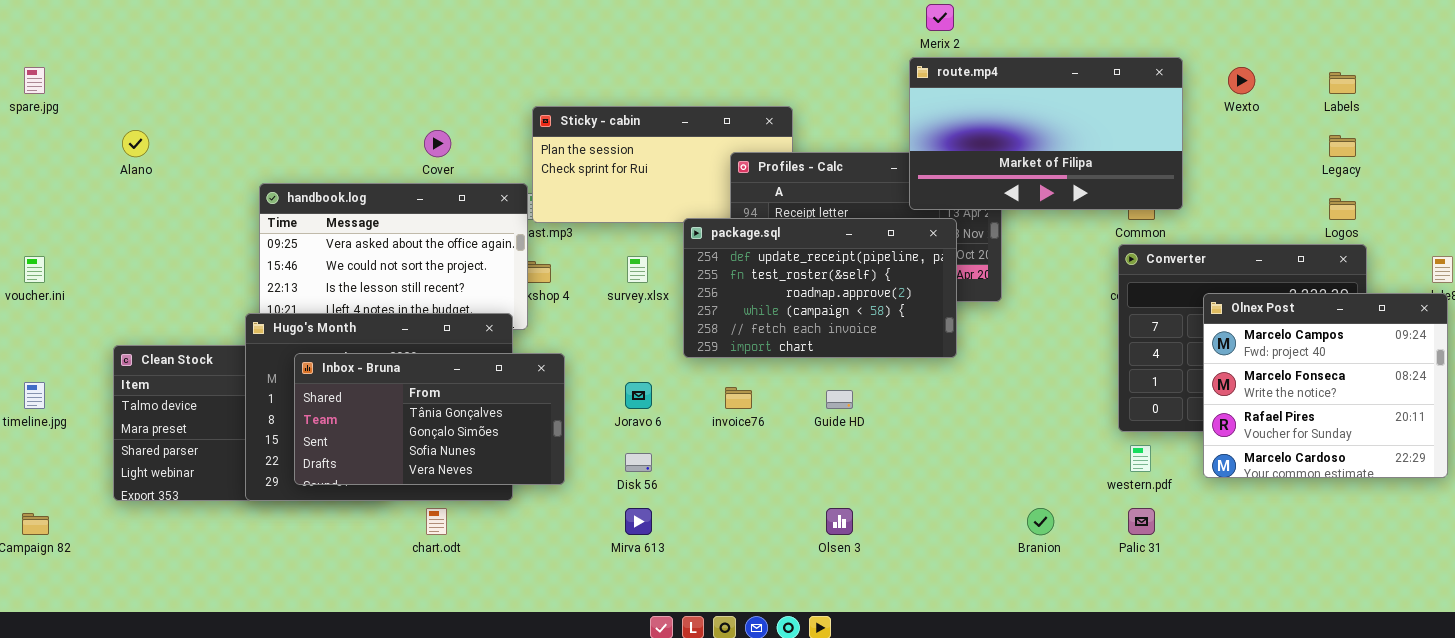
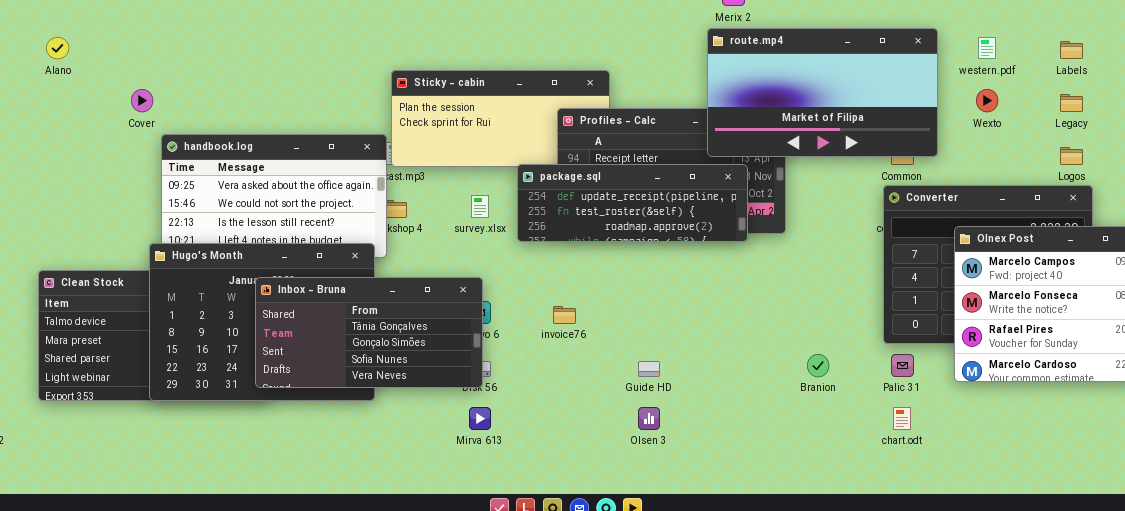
Wexto: [1228,67,1255,94] -> [976,89,998,112], moved
Alano: [122,130,149,157] -> [46,37,69,59], moved
Cover: [424,130,451,157] -> [131,89,153,112], moved
package.sql: [683,218,957,358] -> [517,164,748,242], resized
Inbox - Bruna: [294,353,565,485] -> [255,277,483,388], moved
Guide HD: [826,390,853,409] -> [638,361,660,377], moved
western.pdf: [1130,445,1151,472] -> [978,37,996,59], moved
chart.odt: [426,508,447,535] -> [893,407,911,430], moved
Branion: [1027,508,1054,535] -> [807,354,829,377], moved
Palic 31: [1128,508,1155,535] -> [891,354,914,377], moved

